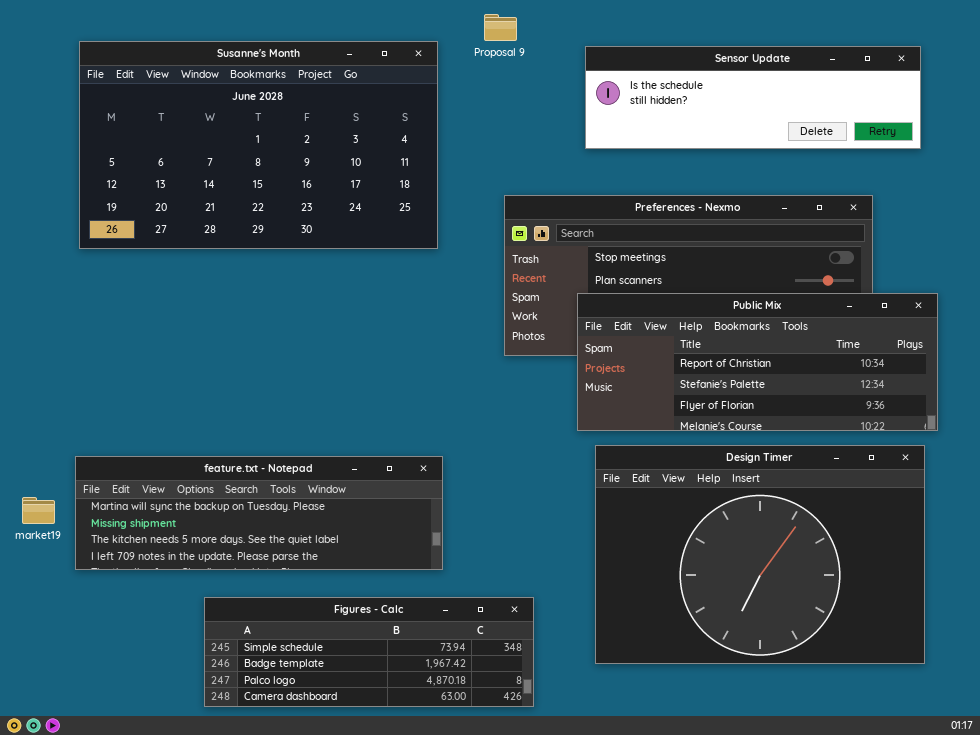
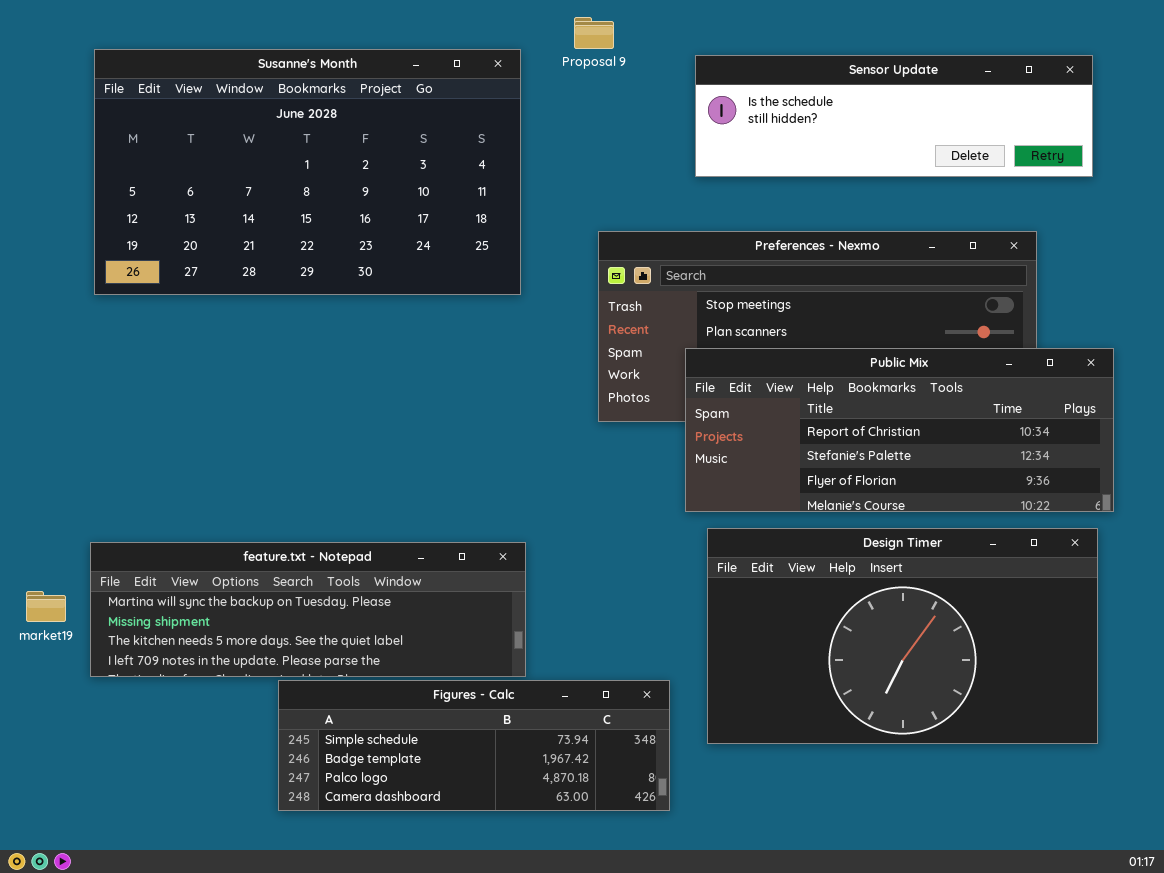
Design Timer: [595,445,925,664] -> [707,528,1098,744], resized
Figures - Calc: [204,597,534,707] -> [278,680,670,811], moved

